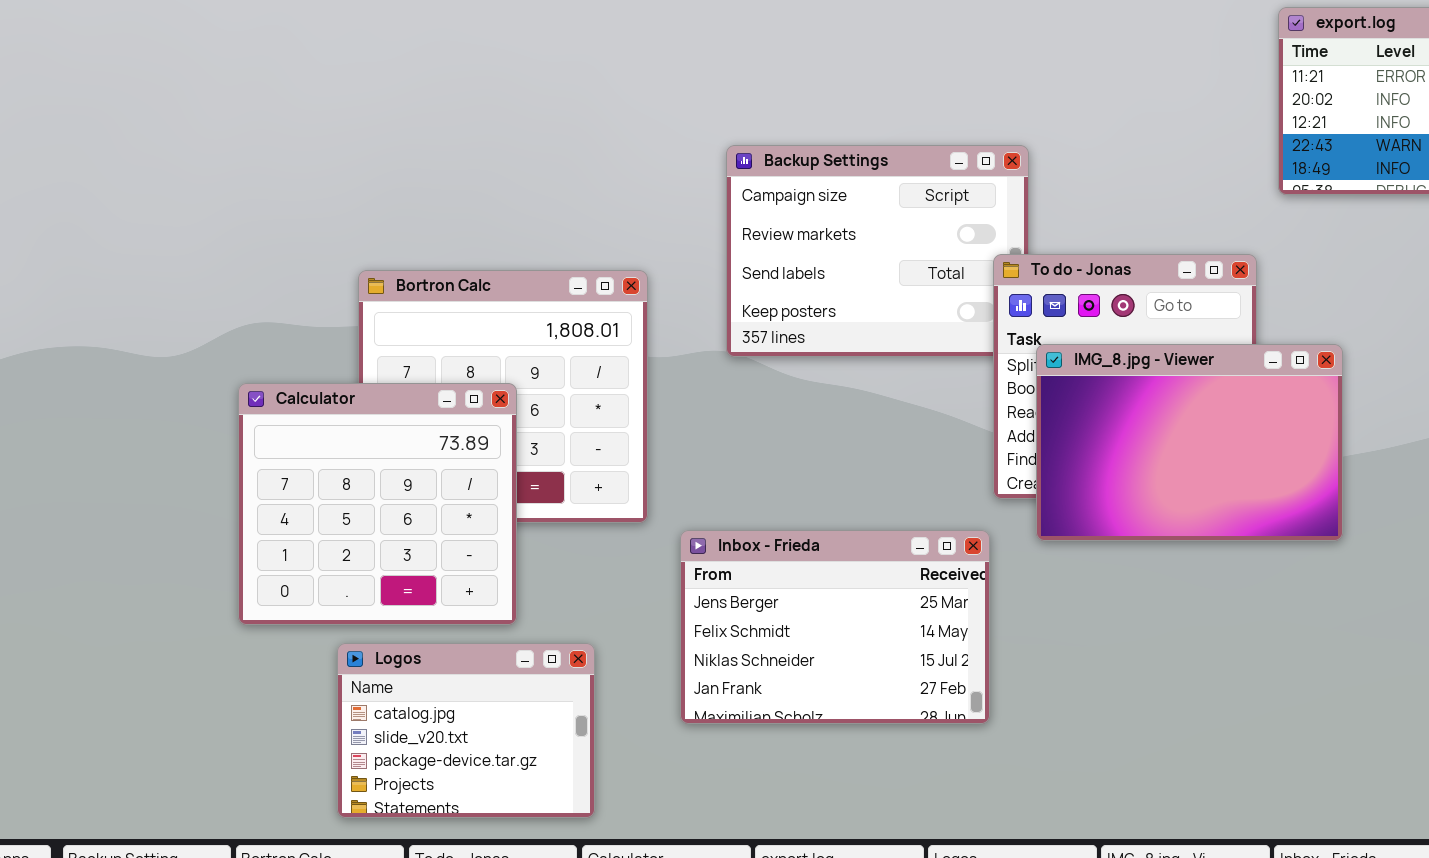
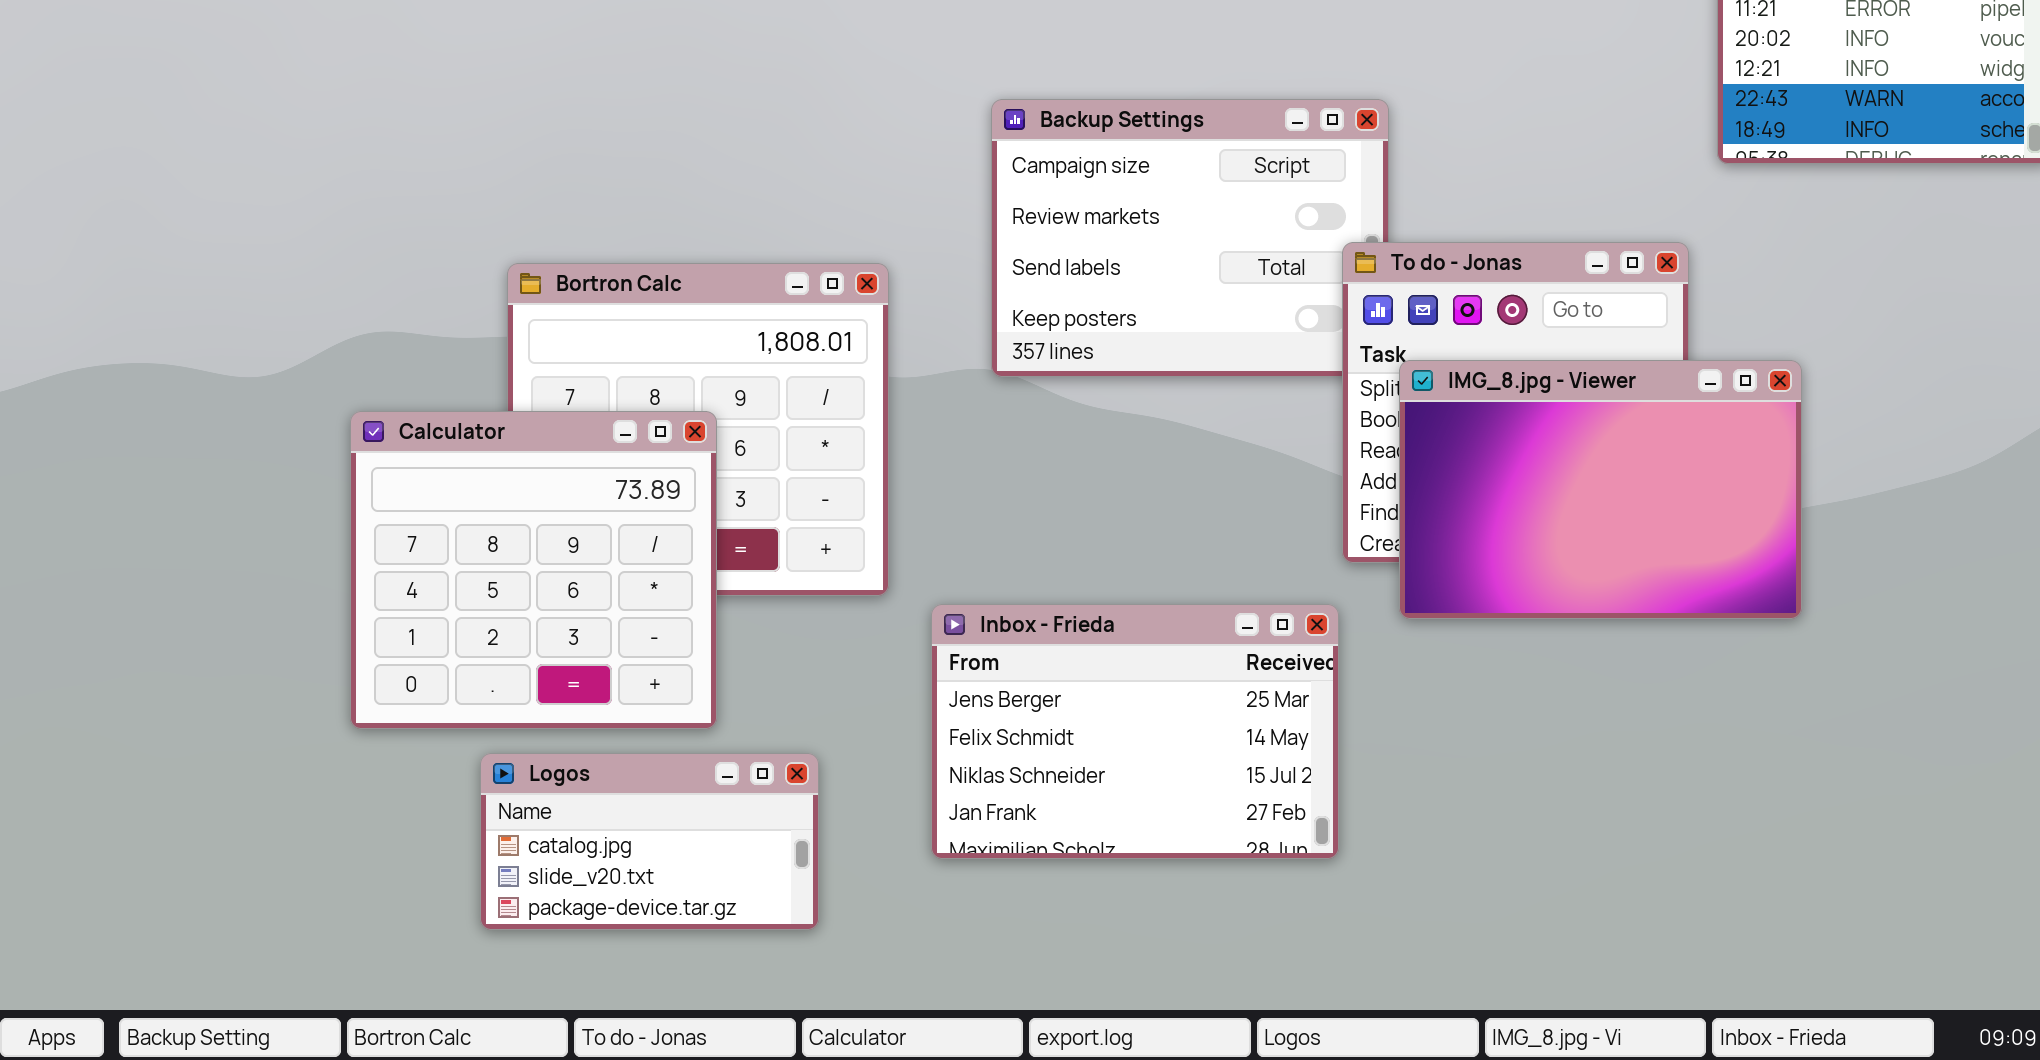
Logos: [337,643,595,818] -> [480,753,819,930], resized

